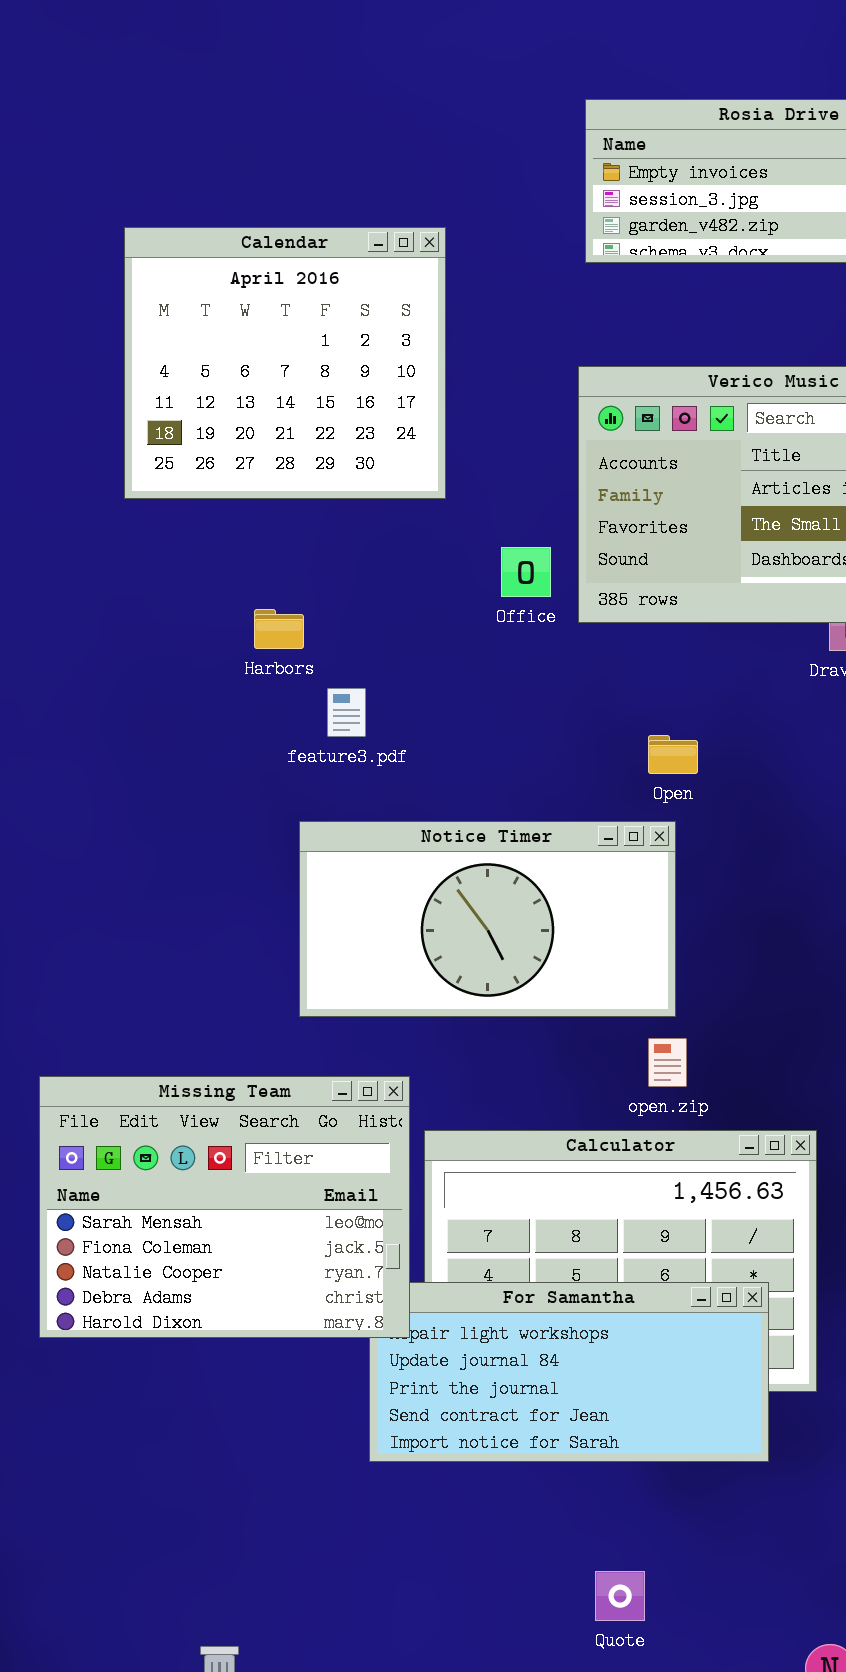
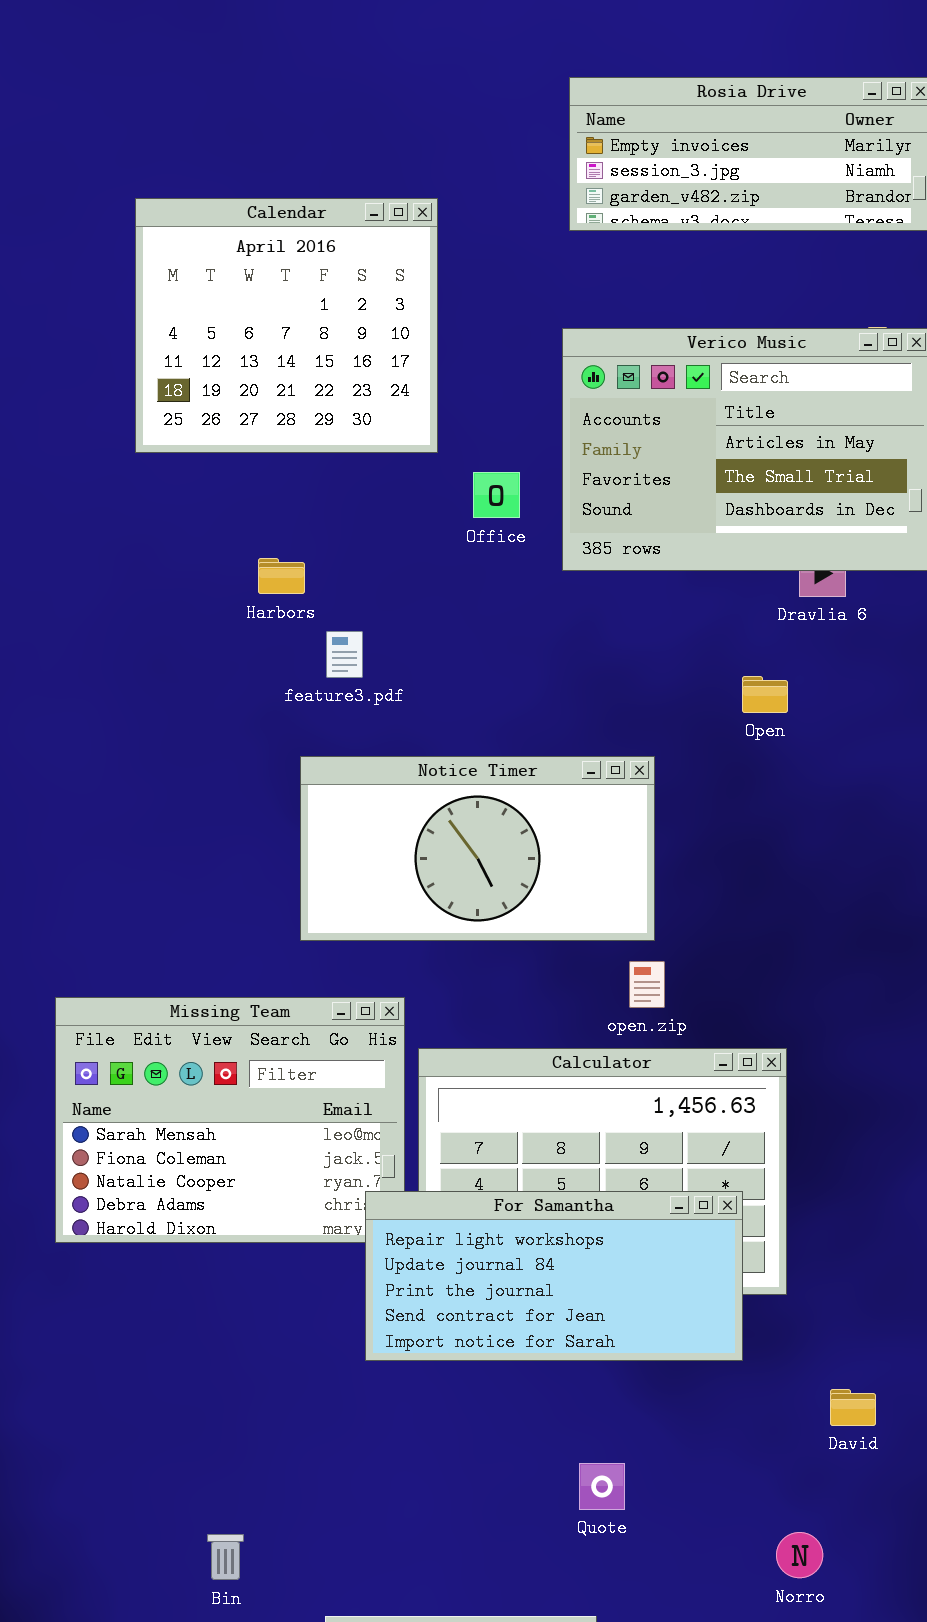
Office: [501,547,551,597] -> [473,472,520,518], moved
Open: [648,735,698,774] -> [742,676,788,713], moved
For Samantha: [369,1282,769,1462] -> [365,1191,743,1361], raised

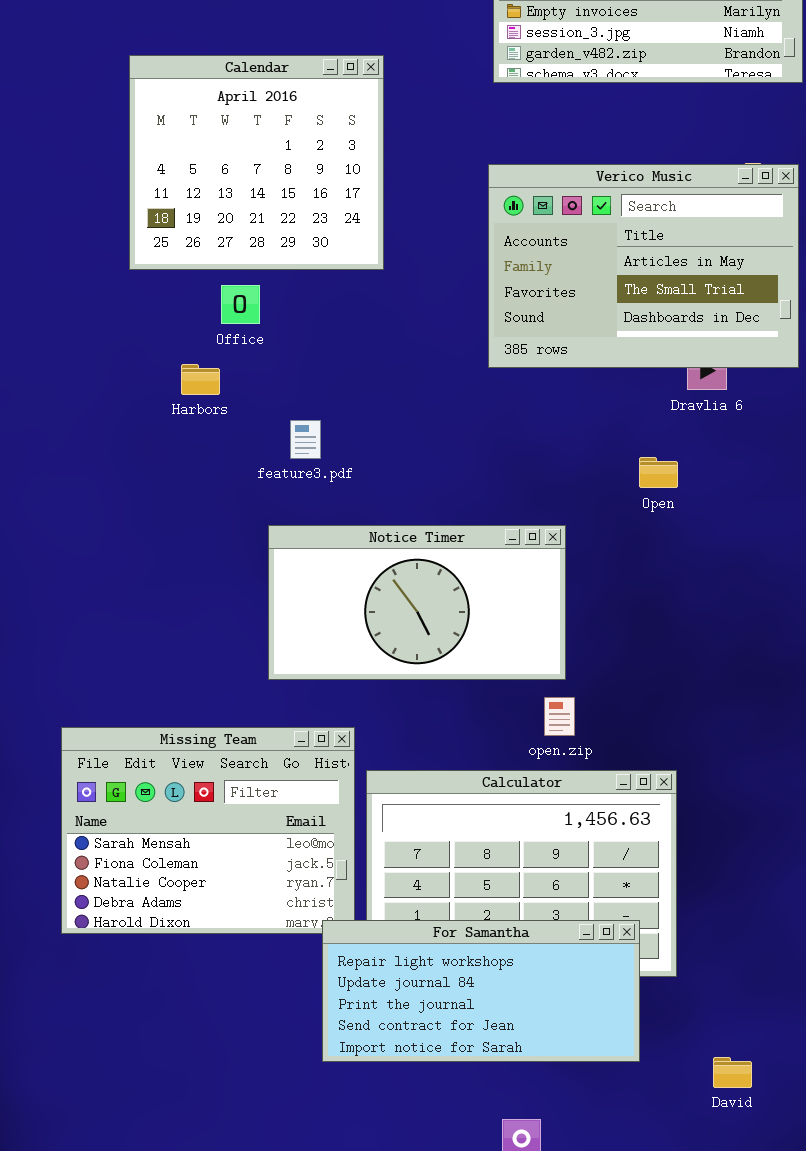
Office: [473,472,520,518] -> [221,285,260,324], moved
Harbors: [258,558,305,594] -> [181,364,220,395], moved
For Samantha: [365,1191,743,1361] -> [322,920,640,1062], moved

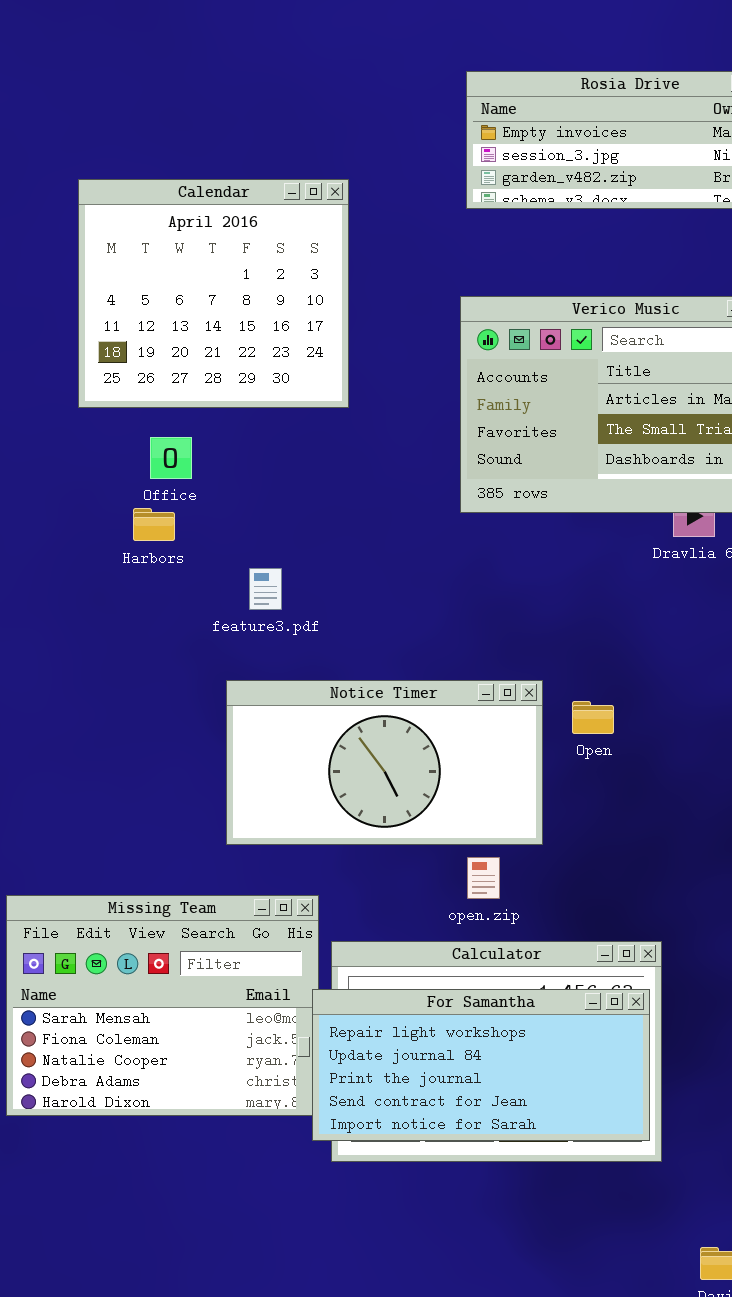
Office: [221,285,260,324] -> [150,437,192,479], moved
Open: [639,457,678,488] -> [572,701,614,734], moved
open.zip: [544,697,575,736] -> [467,857,500,899], moved
For Samantha: [322,920,640,1062] -> [312,989,650,1141], moved

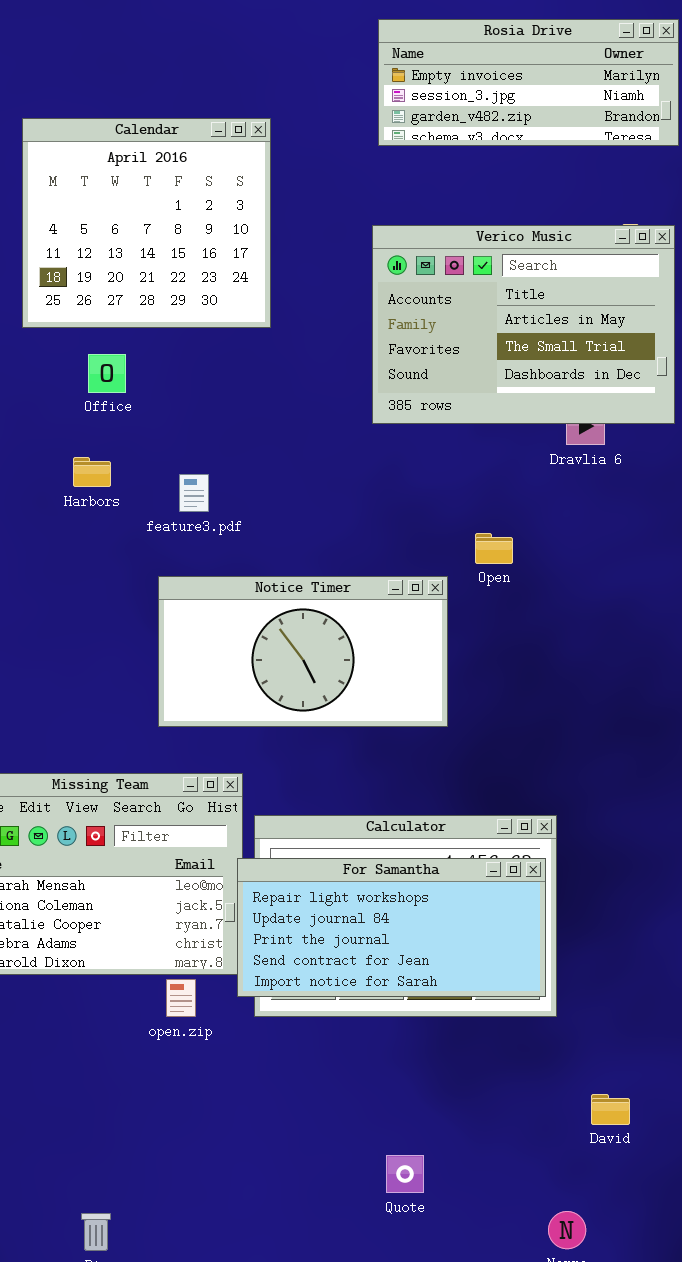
Harbors: [133,508,175,541] -> [73,457,111,487], moved
Open: [572,701,614,734] -> [475,533,513,564], moved
open.zip: [467,857,500,899] -> [166,979,196,1017], moved

